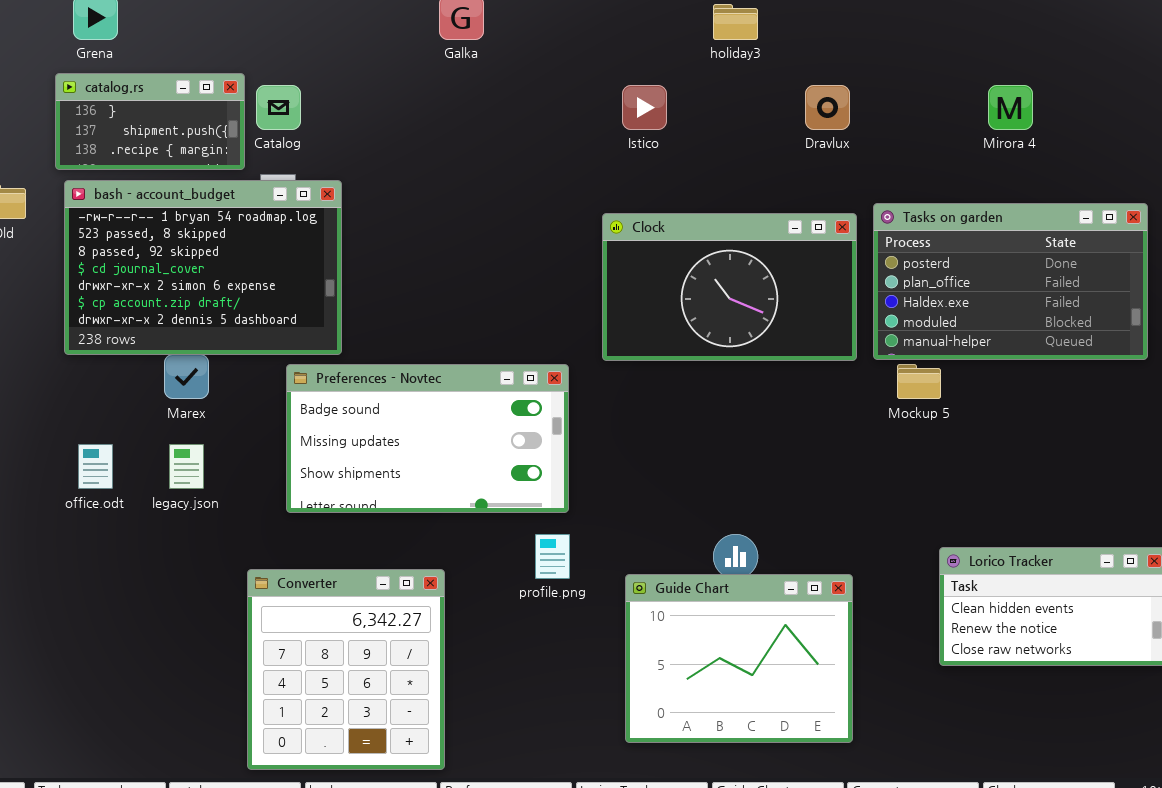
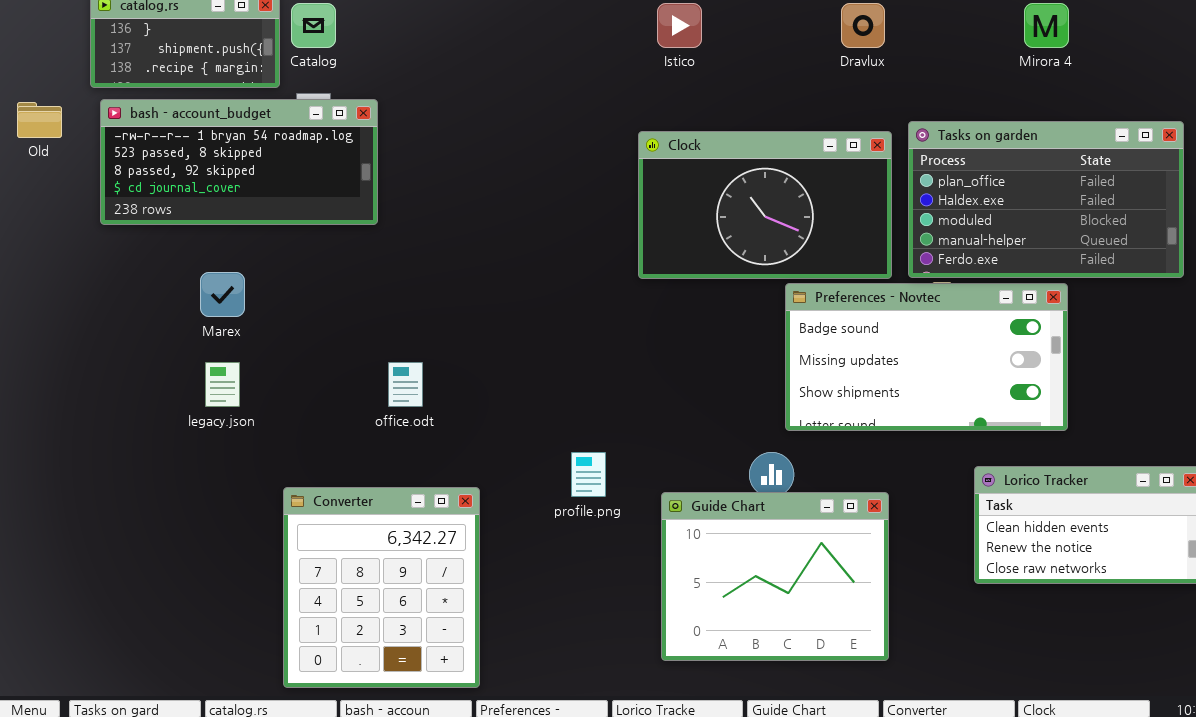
bash - account_budget: [64,180,342,355] -> [100,99,378,225], resized
Tasks on garden: [873,203,1148,360] -> [908,121,1184,278], scrolled down 1 row
Preferences - Novtec: [286,364,569,513] -> [785,283,1068,431], moved
office.odt: [78,444,113,489] -> [388,362,423,407], moved

